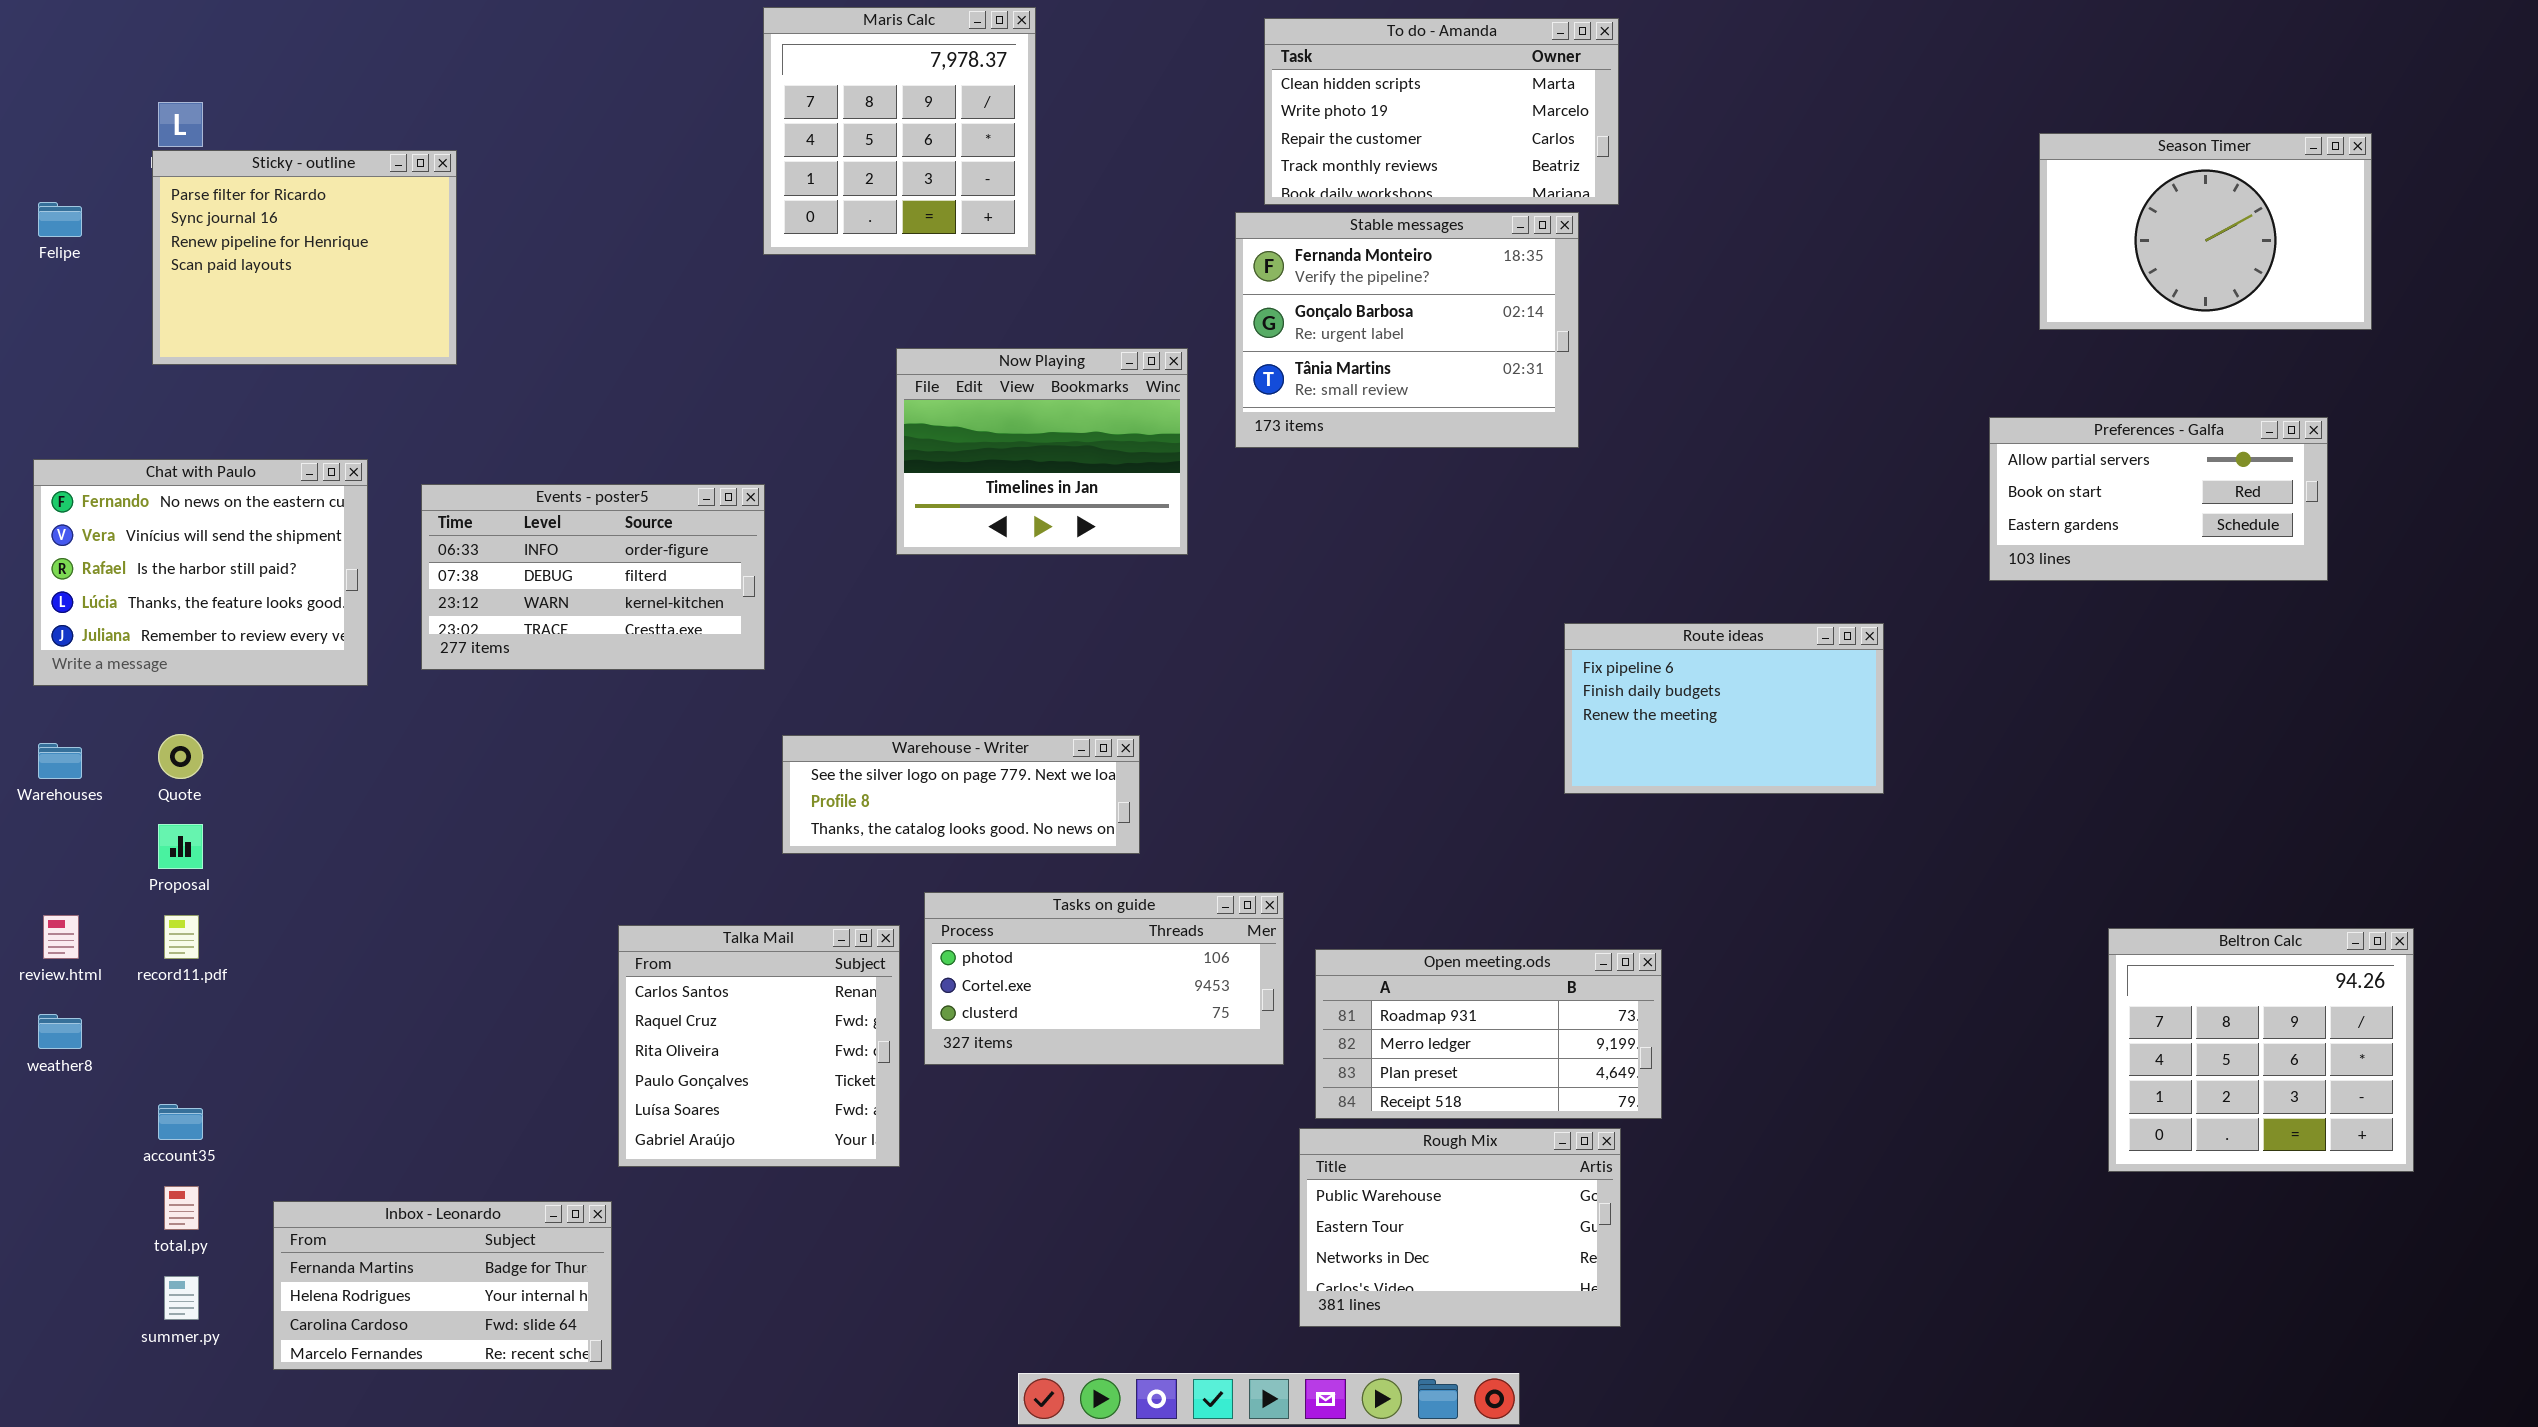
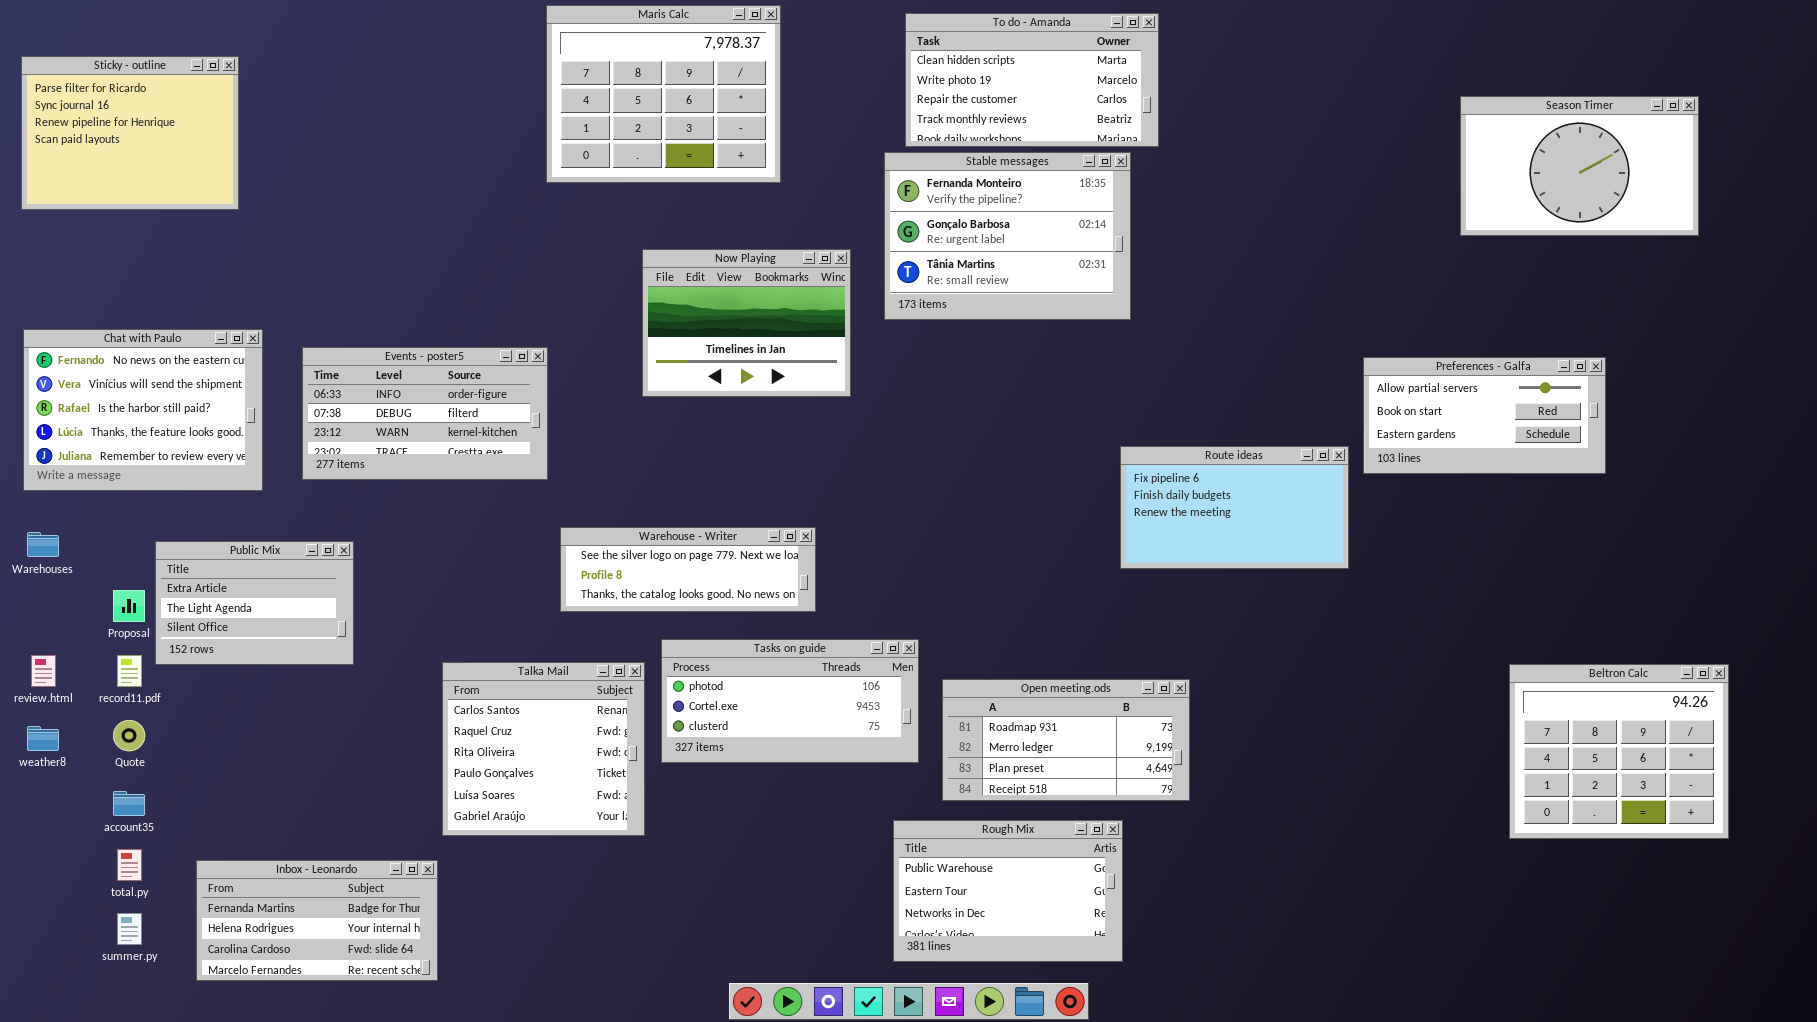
Maris Calc: [763,7,1036,255] -> [546,5,781,183], resized
Sticky - outline: [152,150,457,365] -> [21,56,239,210], moved
Preferences - Galfa: [1989,417,2328,581] -> [1363,357,1606,474], moved
Quote: [158,734,203,779] -> [113,720,145,751], moved
Public Mix: none -> [155,541,354,665], opened
Rough Mix: [1299,1128,1621,1327] -> [893,820,1123,962], moved

